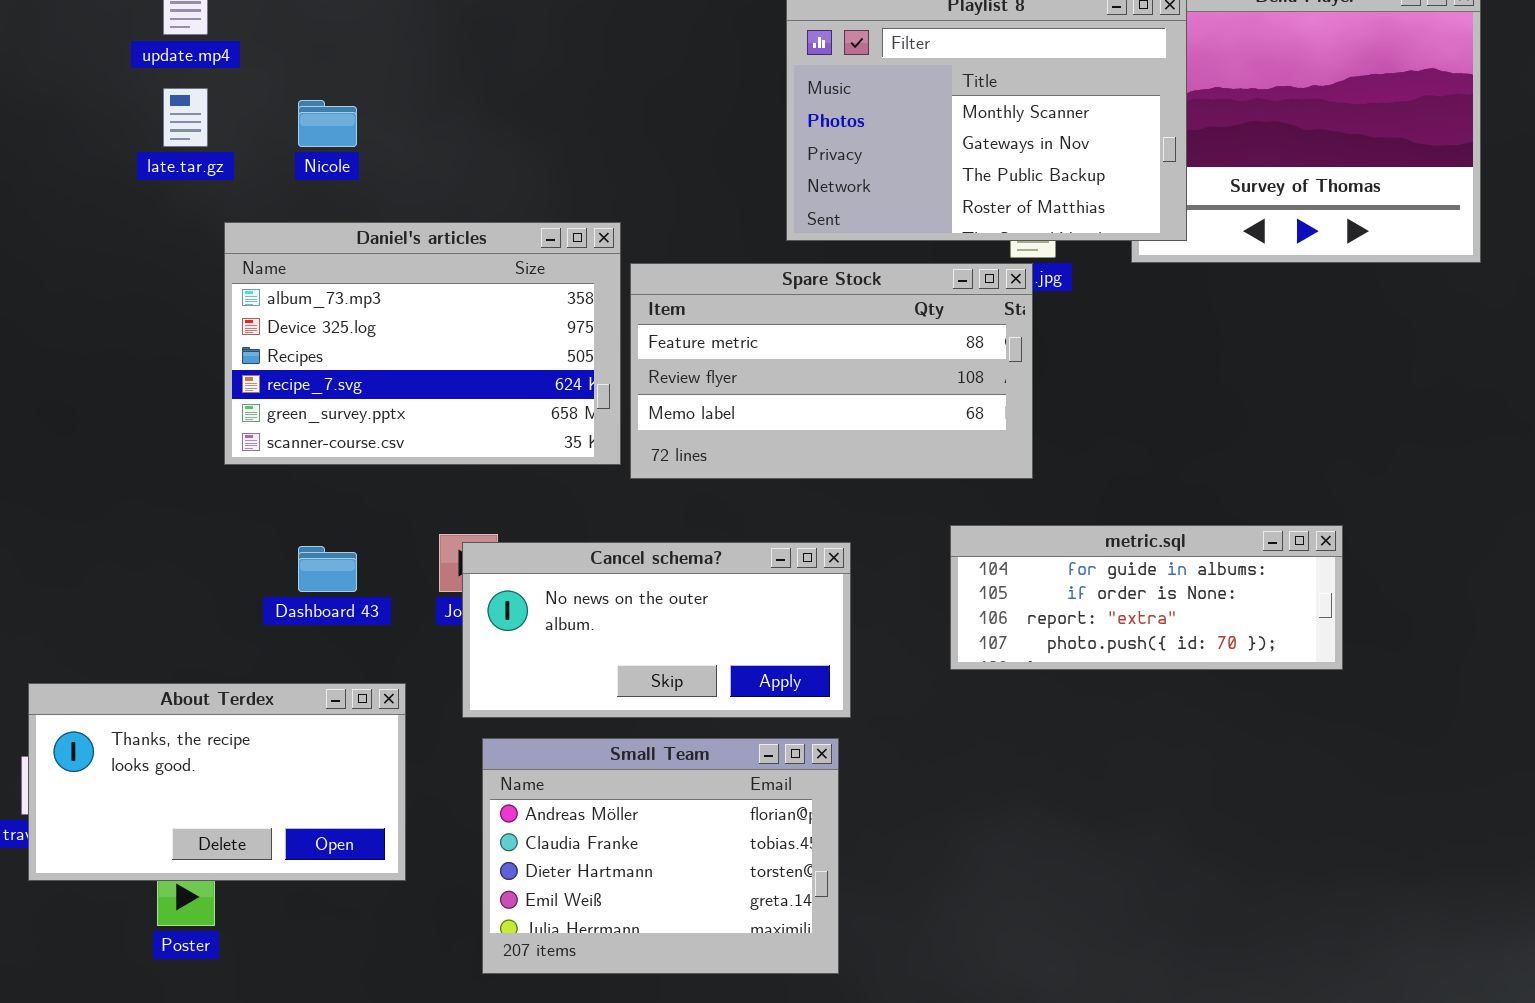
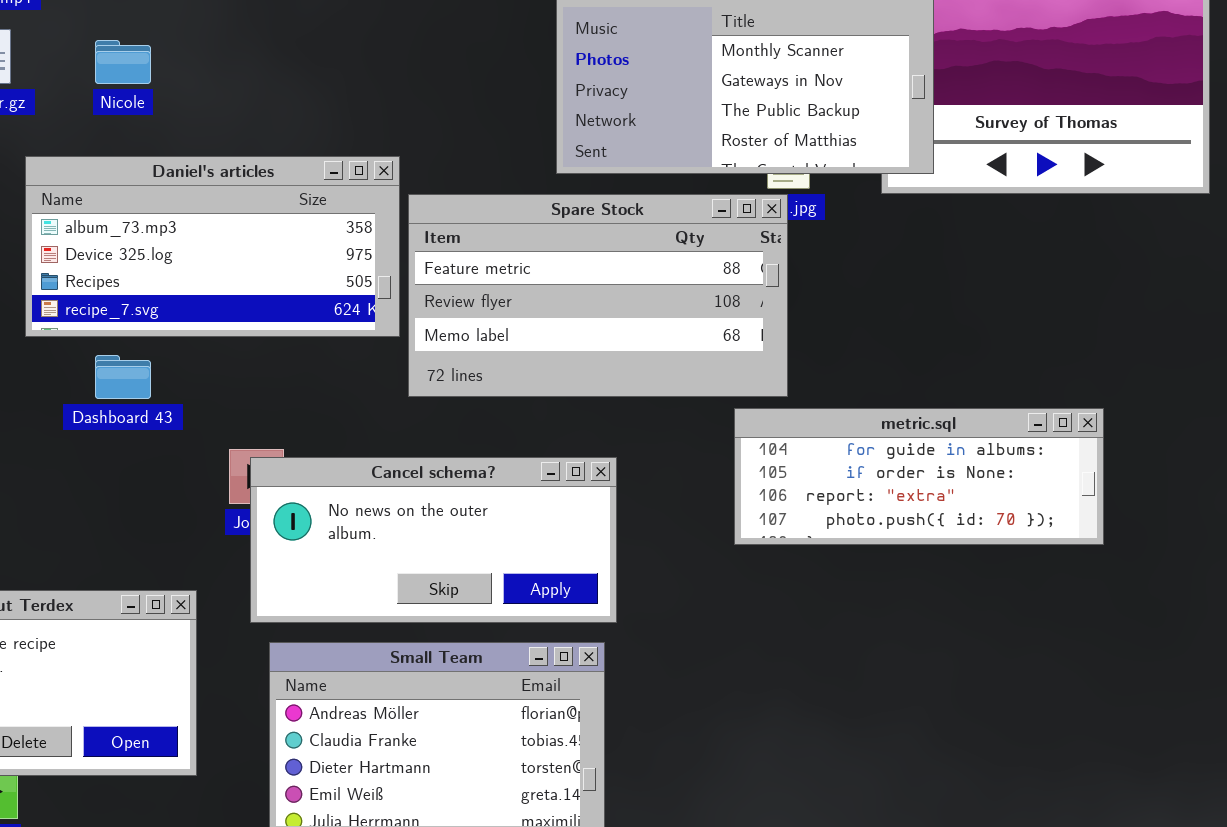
Daniel's articles: [224,222,621,465] -> [25,156,400,337], resized
metric.sql: [950,525,1343,670] -> [734,408,1104,545], moved
Dashboard 43: [298,546,357,592] -> [95,355,151,399], moved

